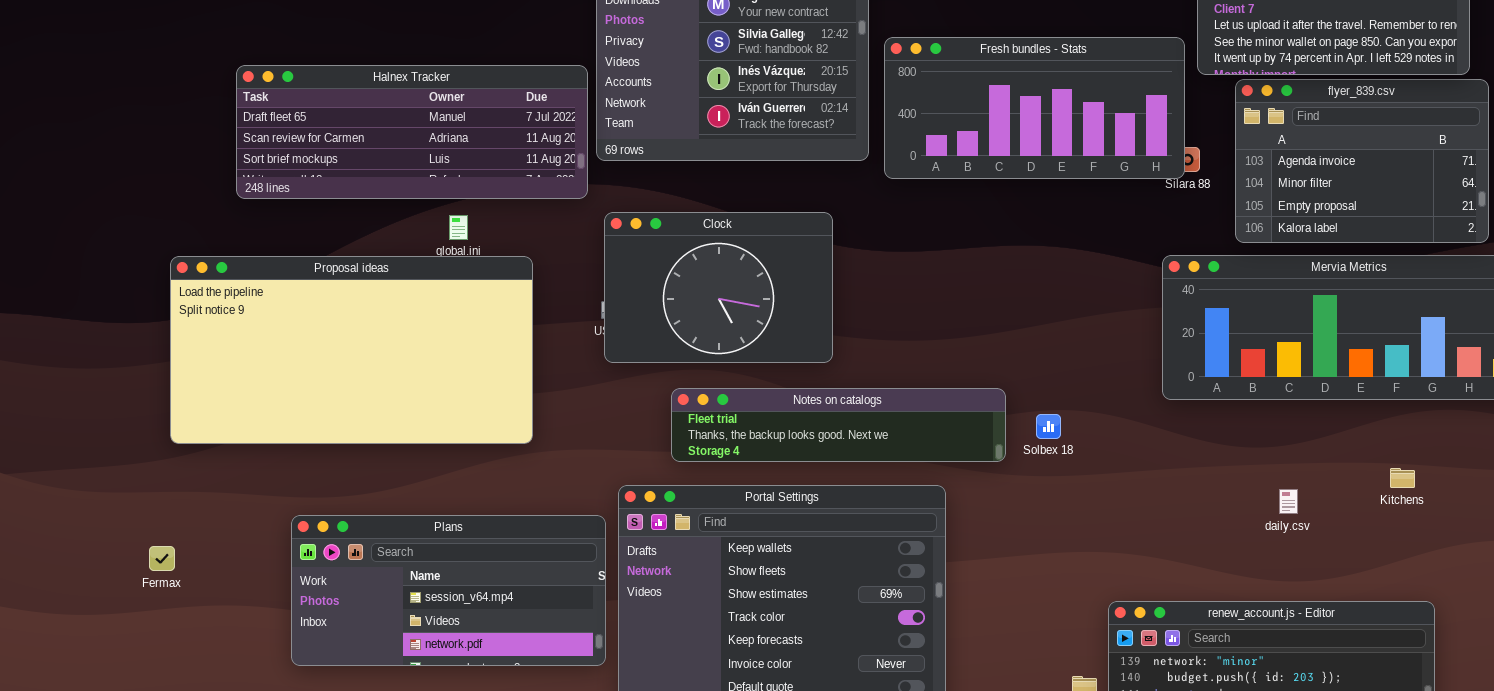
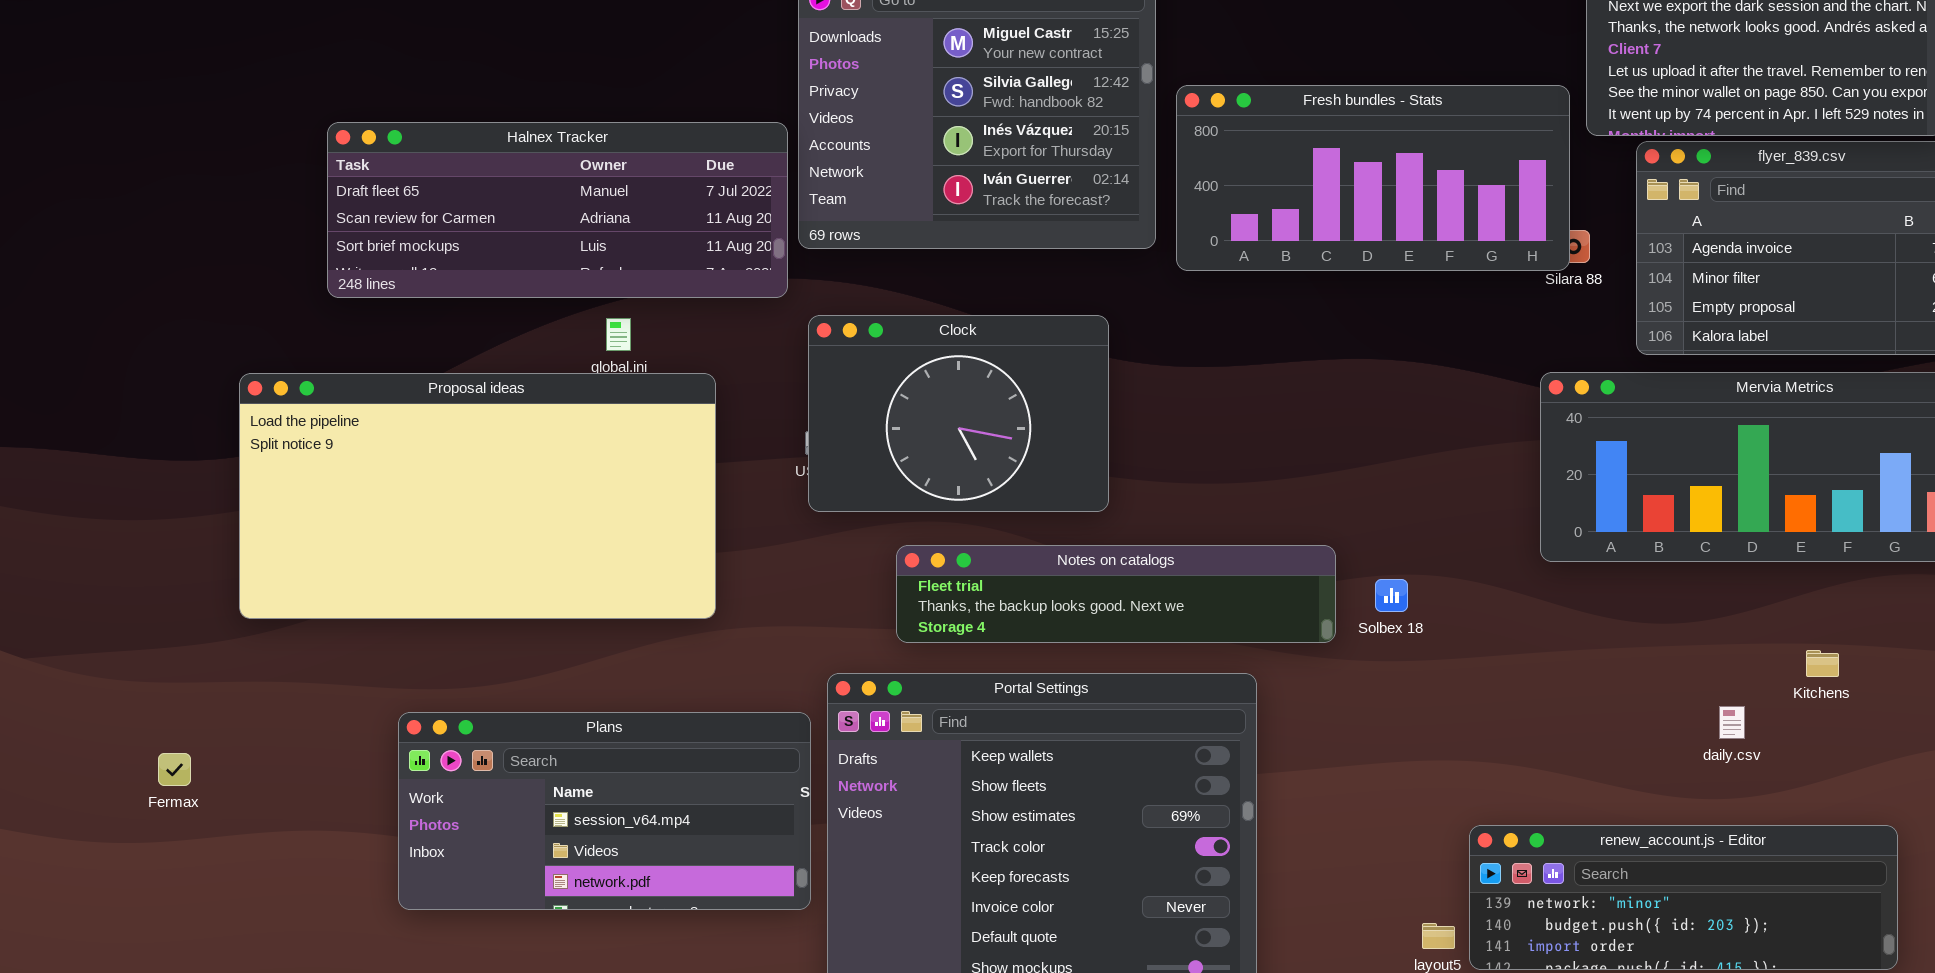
Kitchens: [1390,468,1415,488] -> [1806,650,1839,677], moved
daily.csv: [1279,489,1298,514] -> [1719,706,1745,739], moved
Fermax: [149,546,175,571] -> [158,753,191,786], moved

